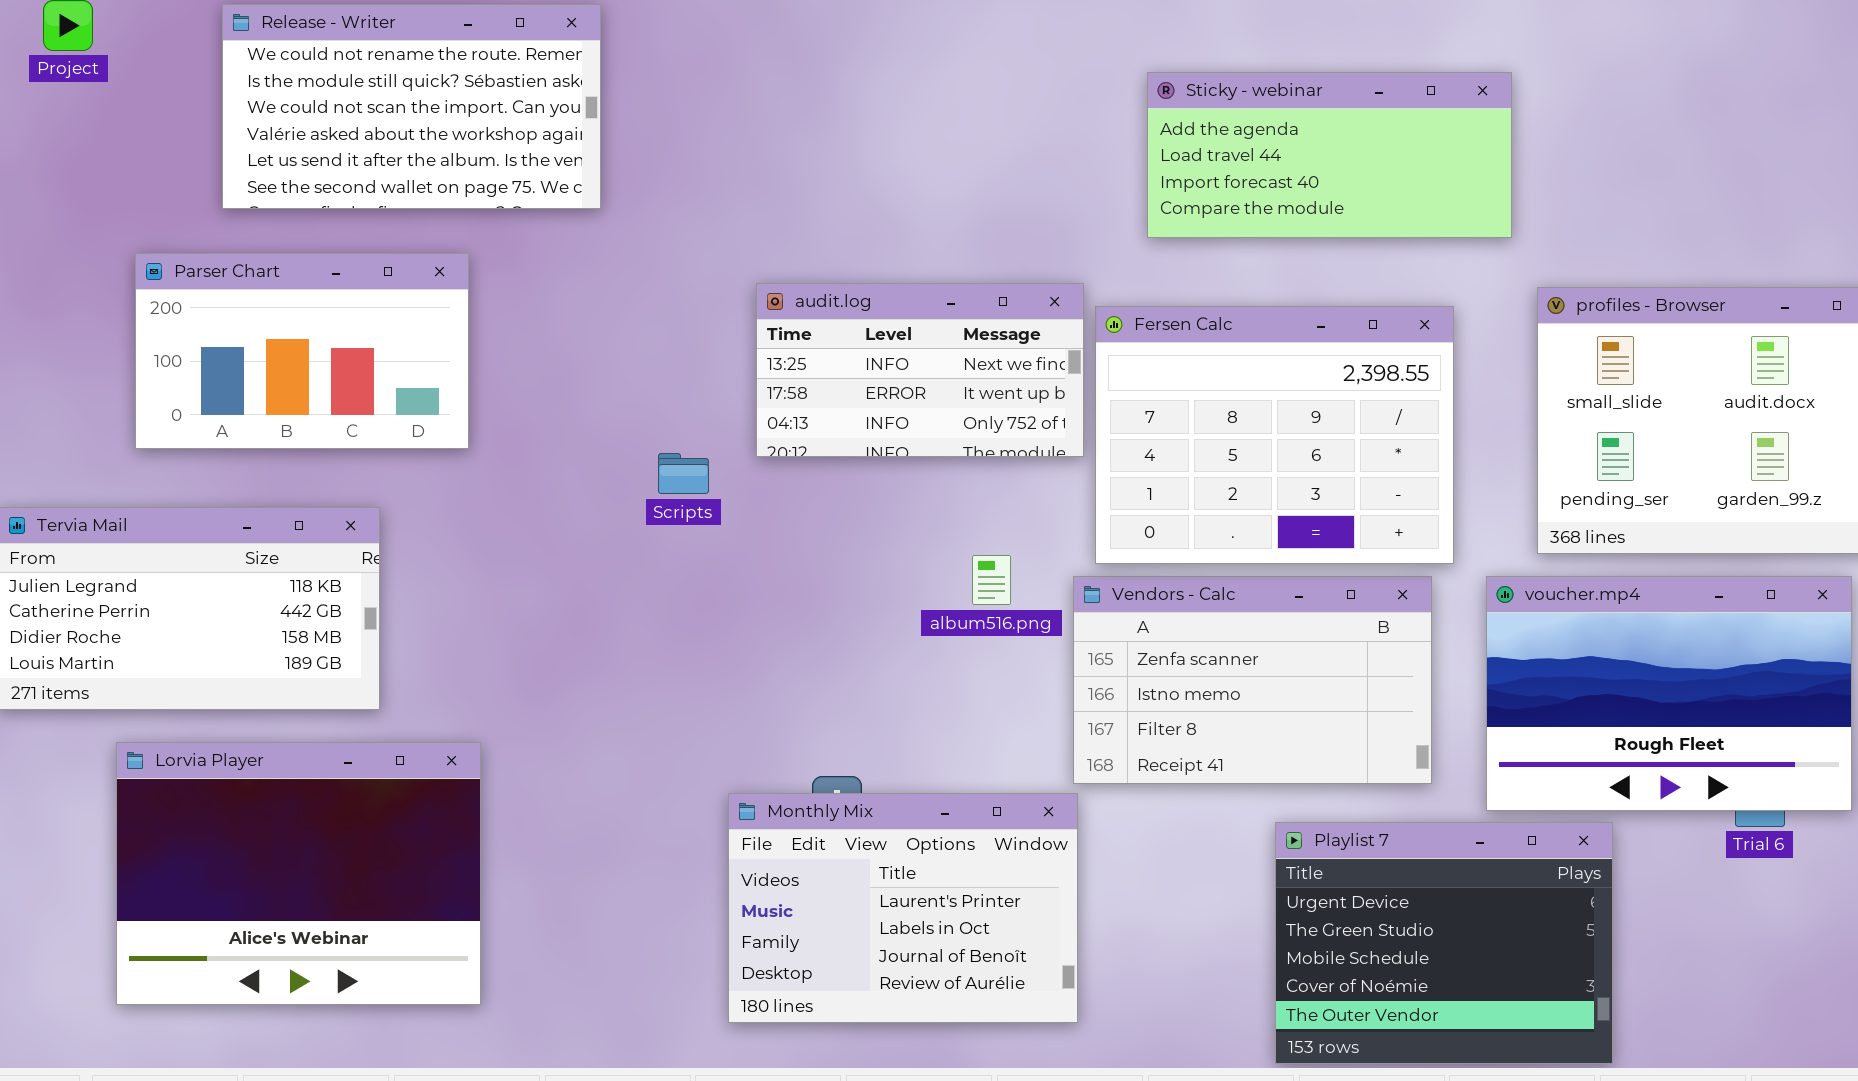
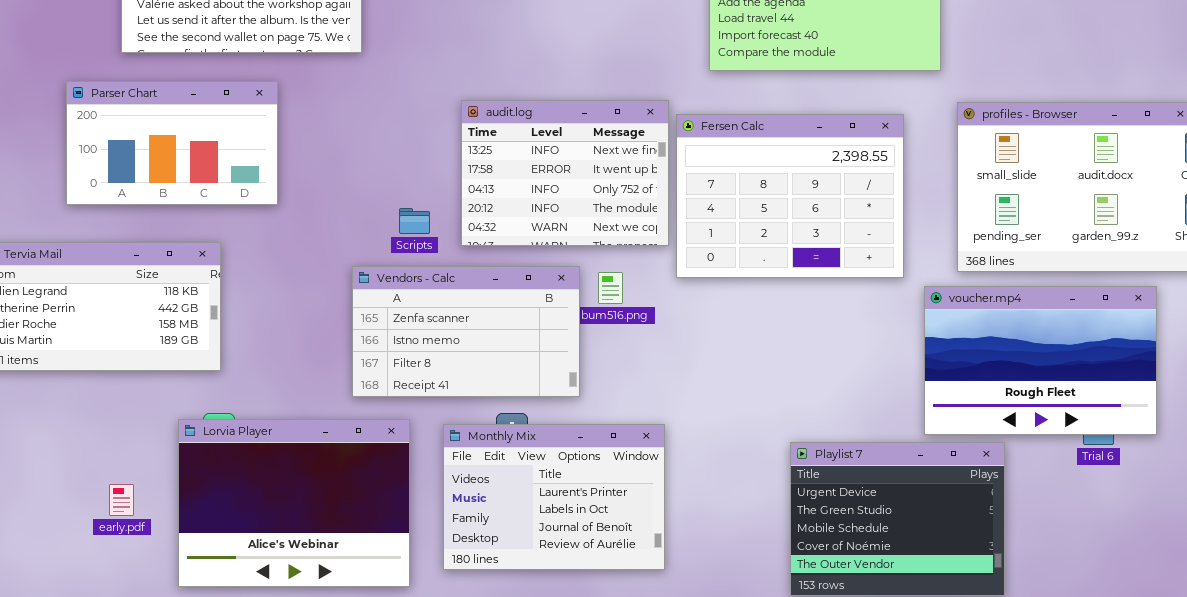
audit.log: [756,283,1084,457] -> [461,100,669,246], resized
Vendors - Calc: [1073,576,1432,784] -> [352,266,580,397], moved
Lorvia Player: [116,742,481,1005] -> [178,419,410,587], moved

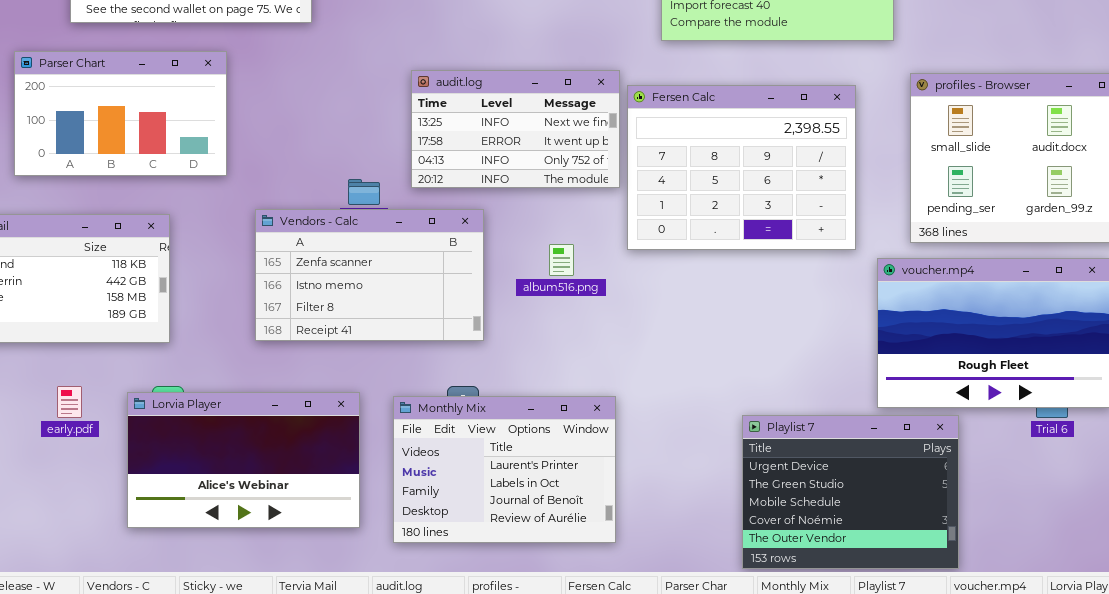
audit.log: [461,100,669,246] -> [411,70,620,188], resized
Vendors - Calc: [352,266,580,397] -> [255,209,484,341], moved
Lorvia Player: [178,419,410,587] -> [127,392,360,528], resized
early.pdf: [109,484,134,516] -> [57,386,82,418], moved

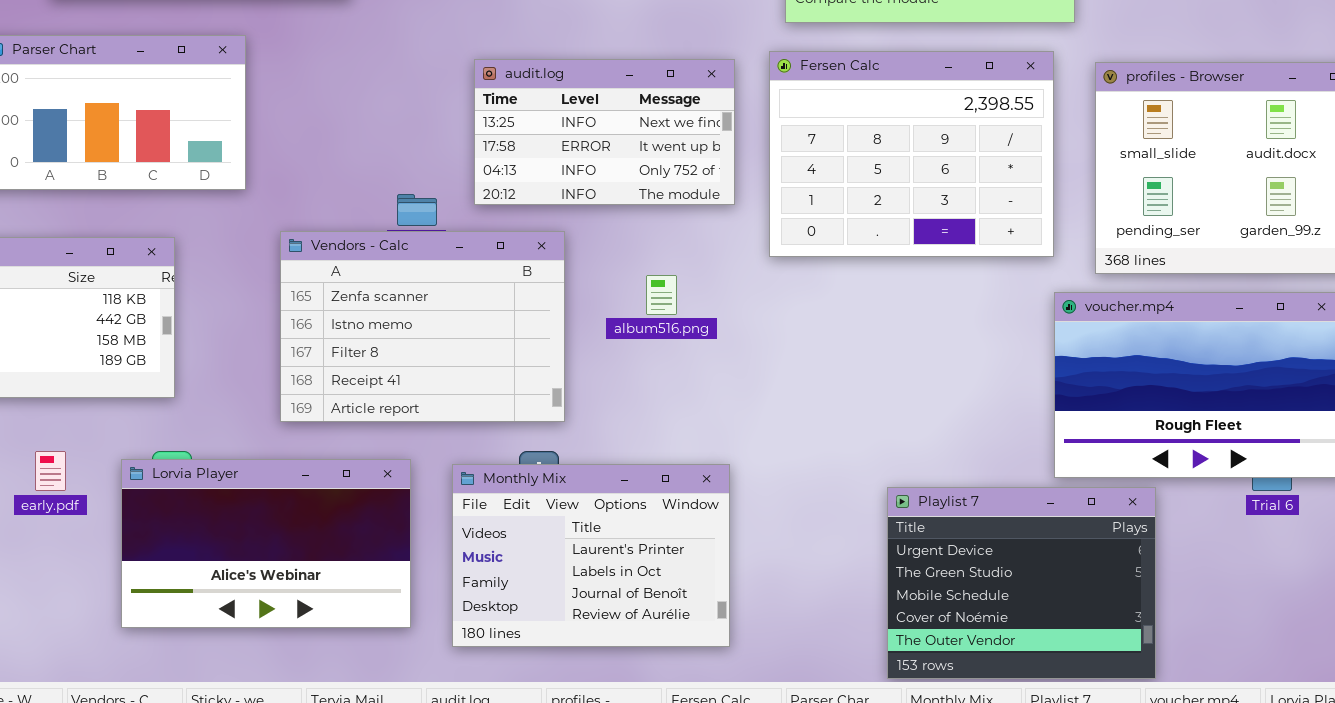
Fersen Calc: [627,85,856,250] -> [769,51,1054,257], moved
Vendors - Calc: [255,209,484,341] -> [280,231,565,422], resized

